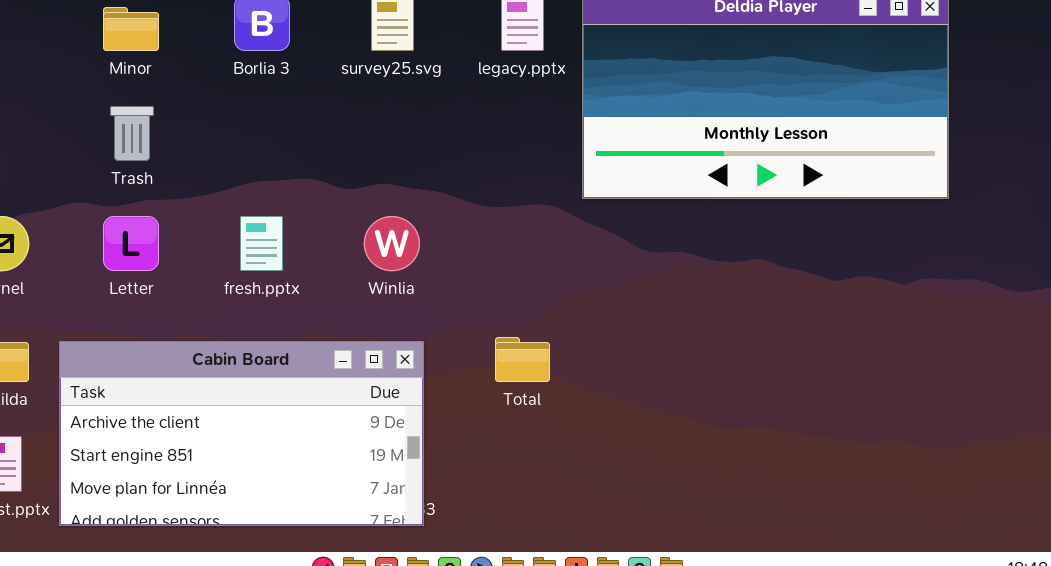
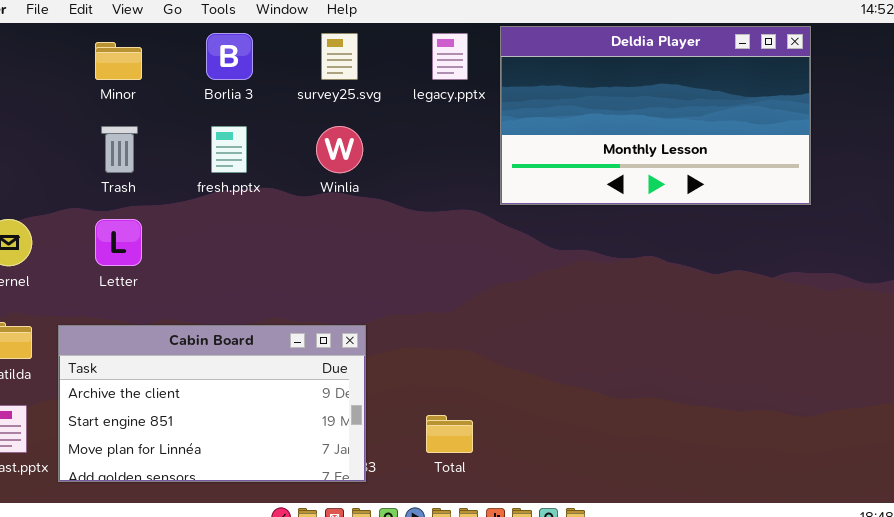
fresh.pptx: [240,216,283,271] -> [211,126,247,173], moved
Winlia: [364,216,420,271] -> [316,126,363,173], moved
Total: [495,337,550,382] -> [426,415,473,453], moved

